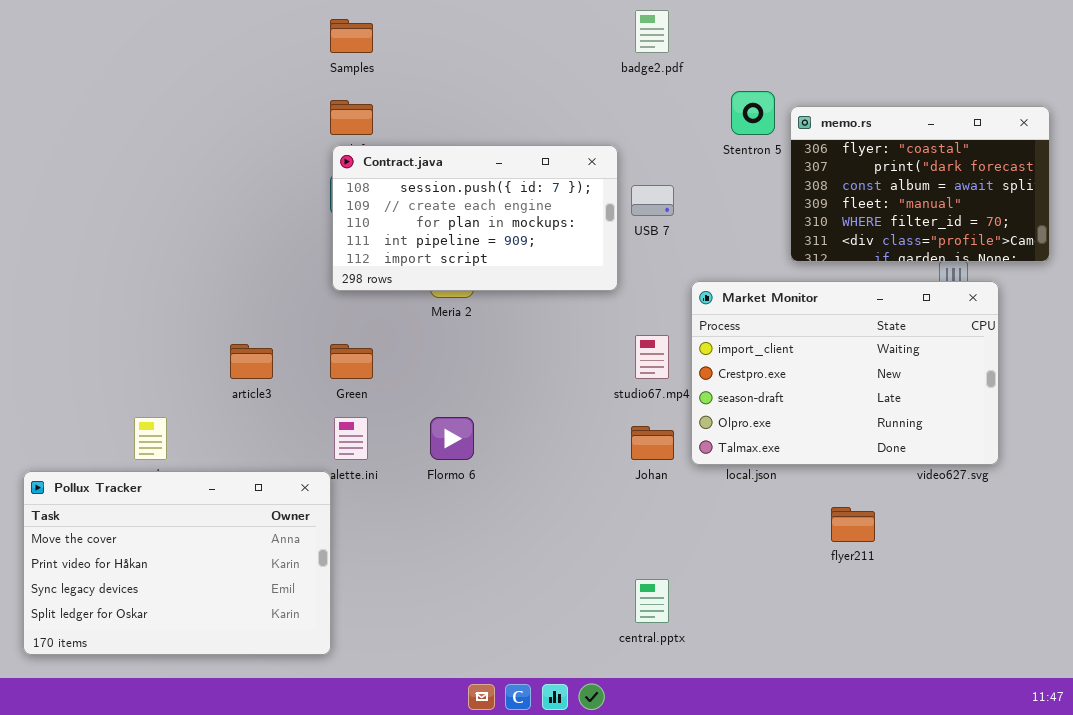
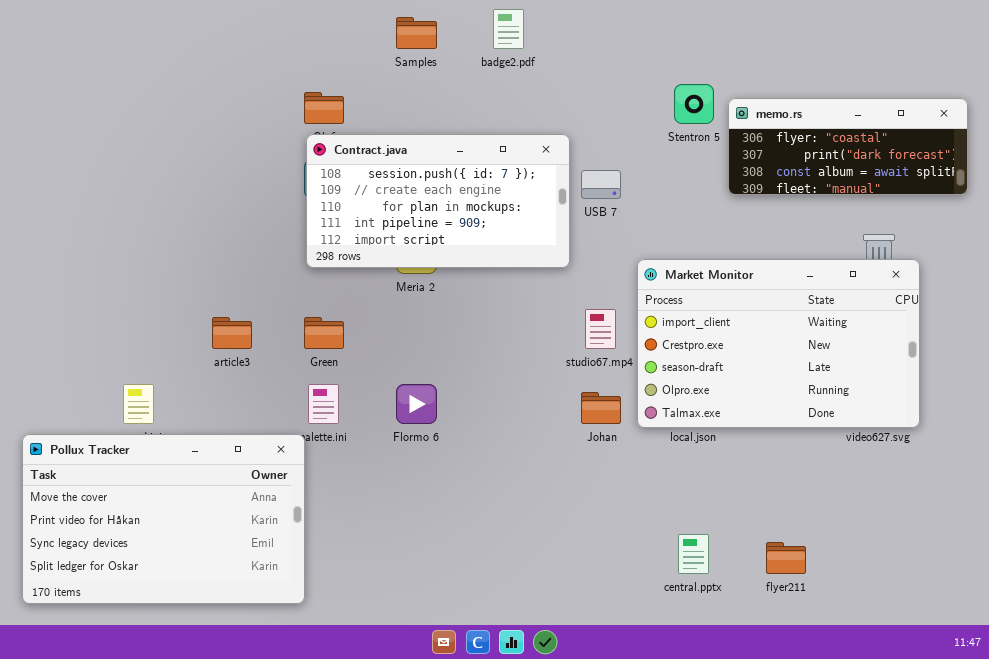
badge2.pdf: [635,10,669,53] -> [493,9,524,49], moved
Samples: [330,19,373,53] -> [396,17,437,49], moved
memo.rs: [790,106,1050,262] -> [728,98,968,195], resized
flyer211: [831,507,875,542] -> [766,542,806,574], moved
central.pptx: [635,579,669,623] -> [678,534,709,574], moved

